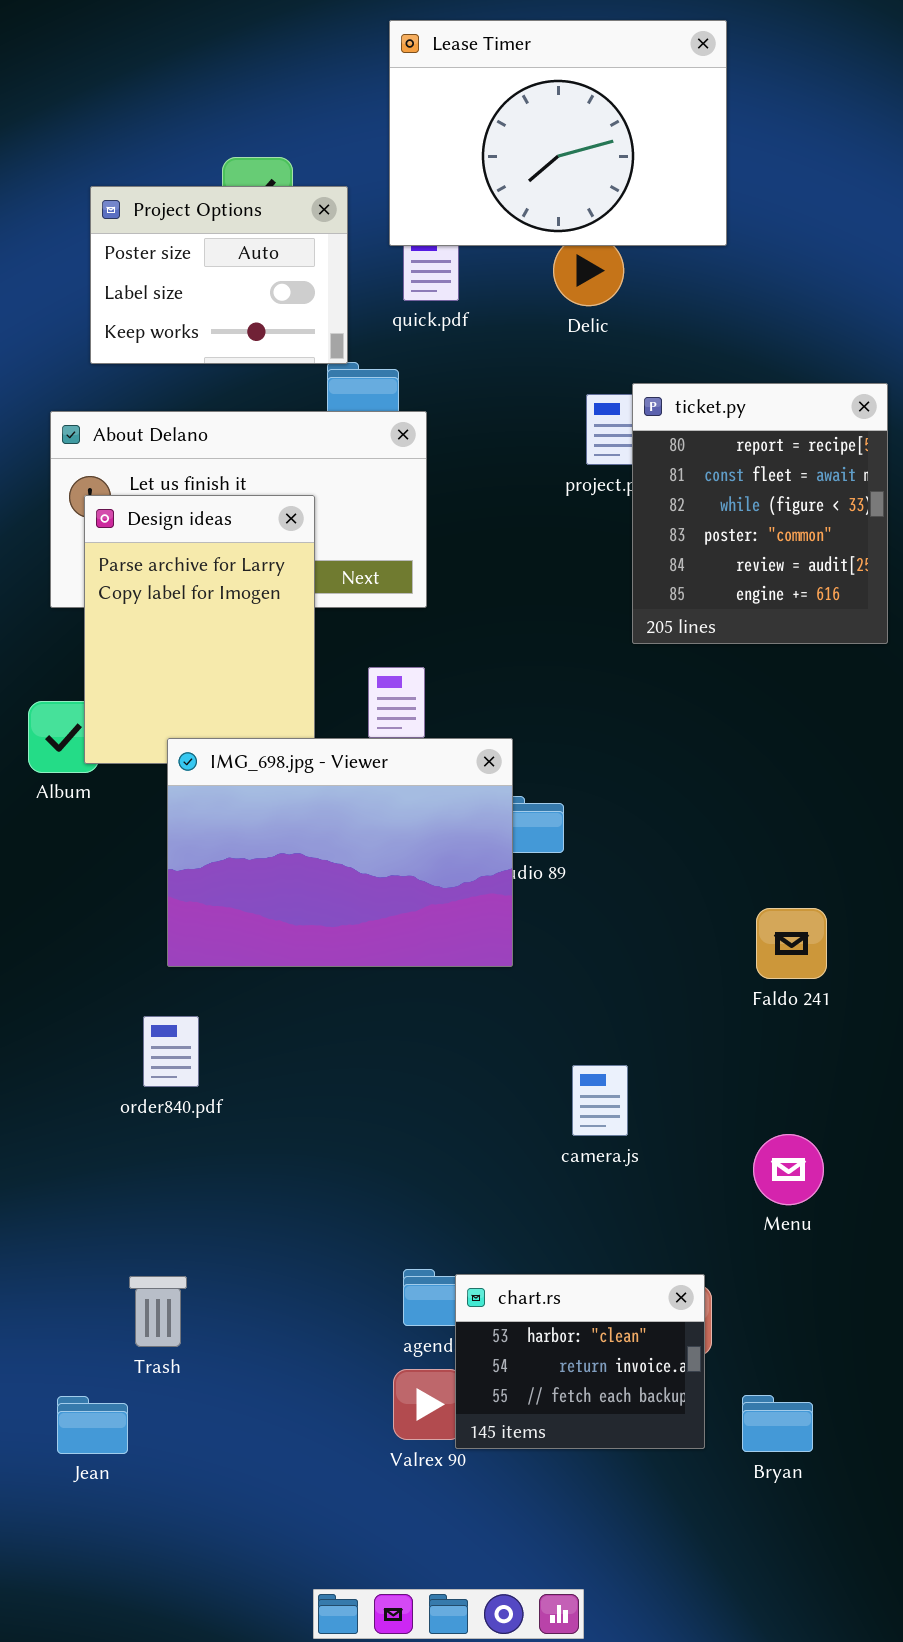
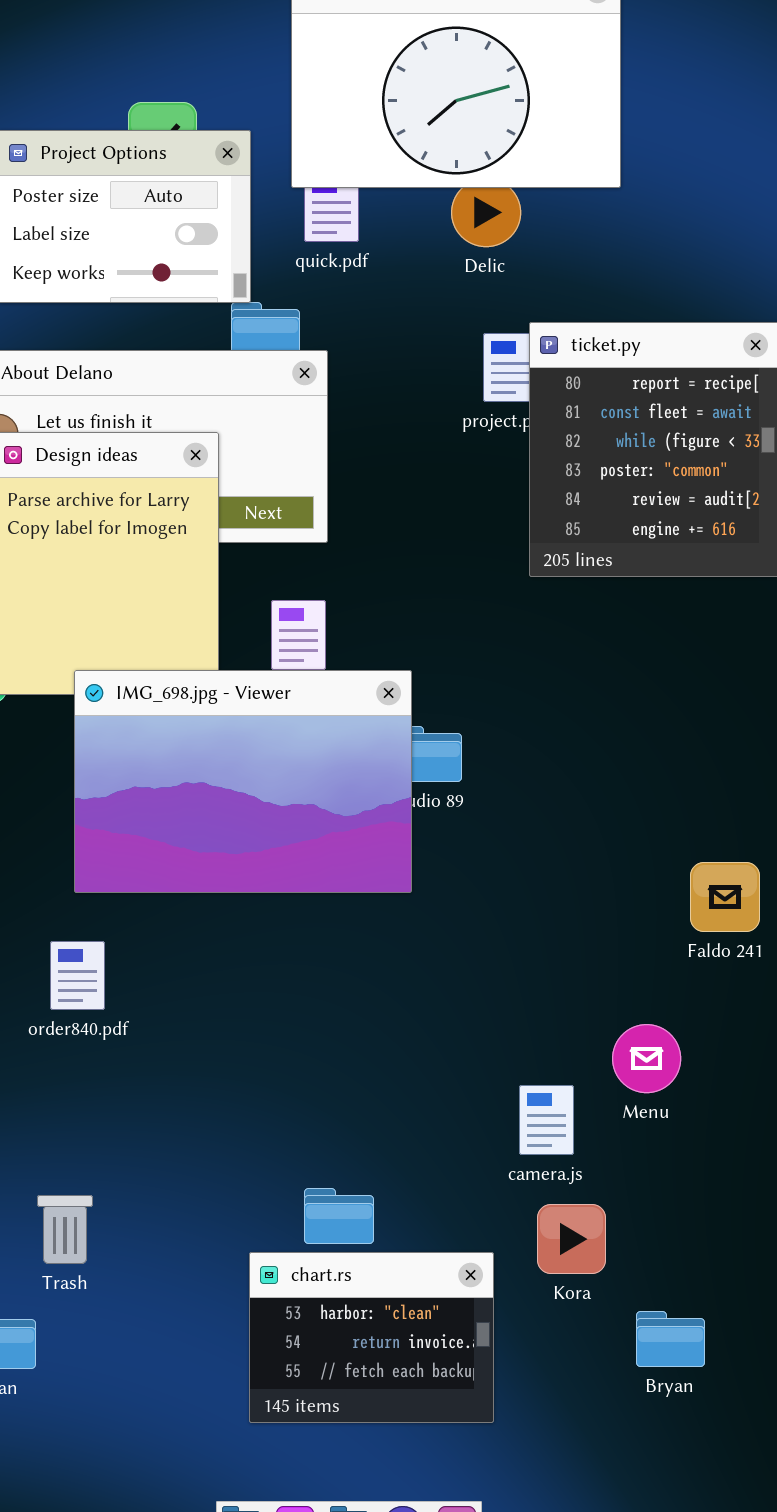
Faldo 241: [756,908,827,979] -> [690,862,760,932], moved
camera.js: [572,1065,628,1136] -> [519,1085,574,1155], moved
Menu: [753,1134,824,1205] -> [612,1024,681,1093], moved
chart.rs: [455,1274,705,1449] -> [249,1252,494,1423], moved

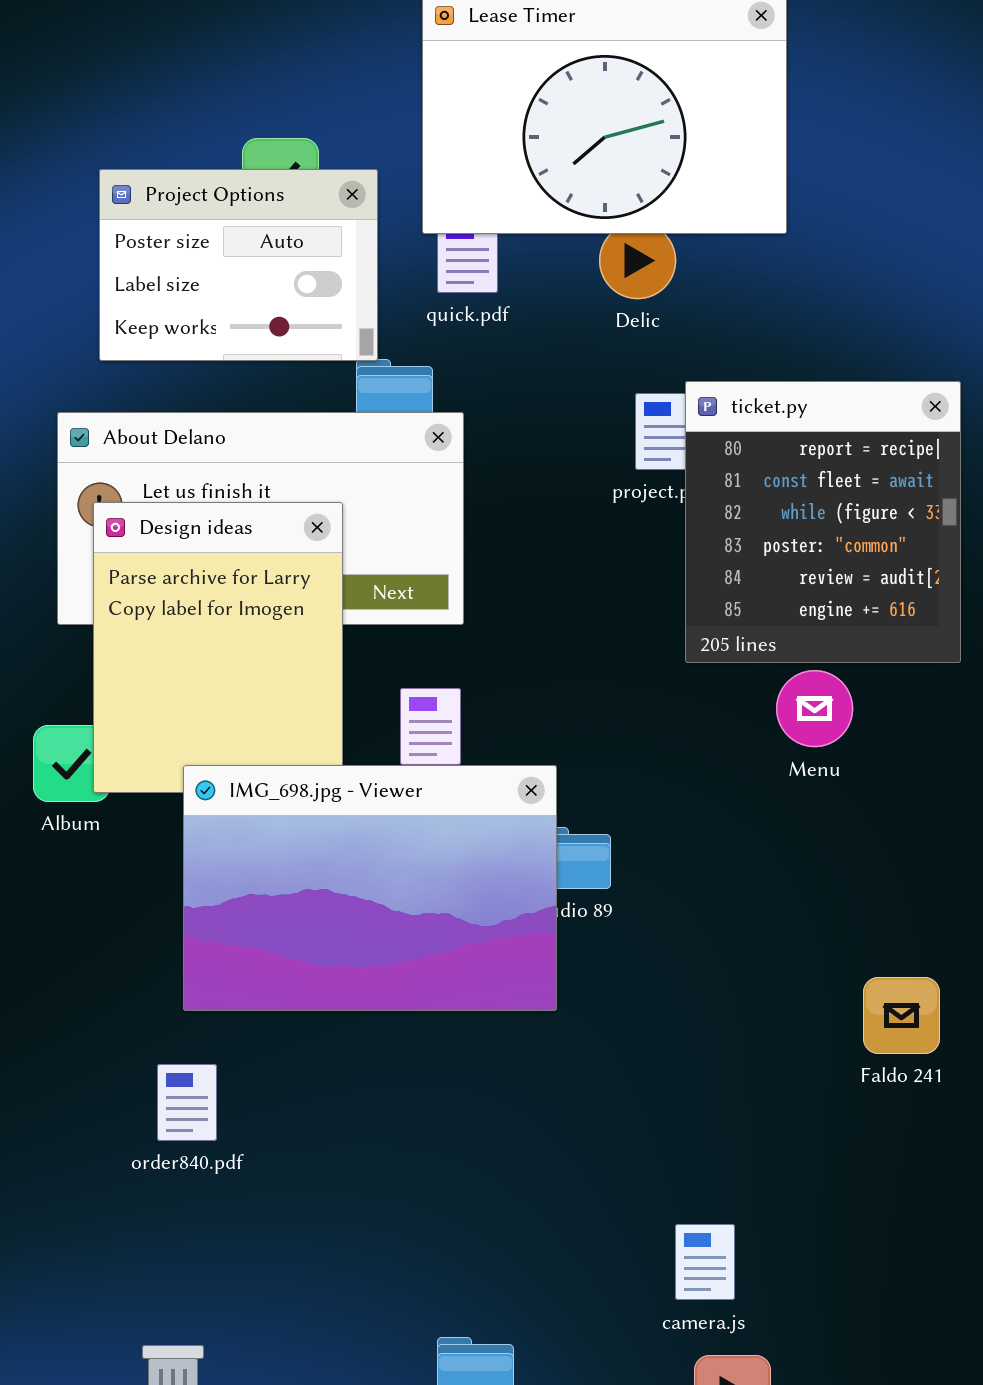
Menu: [612,1024,681,1093] -> [776,670,853,747], moved

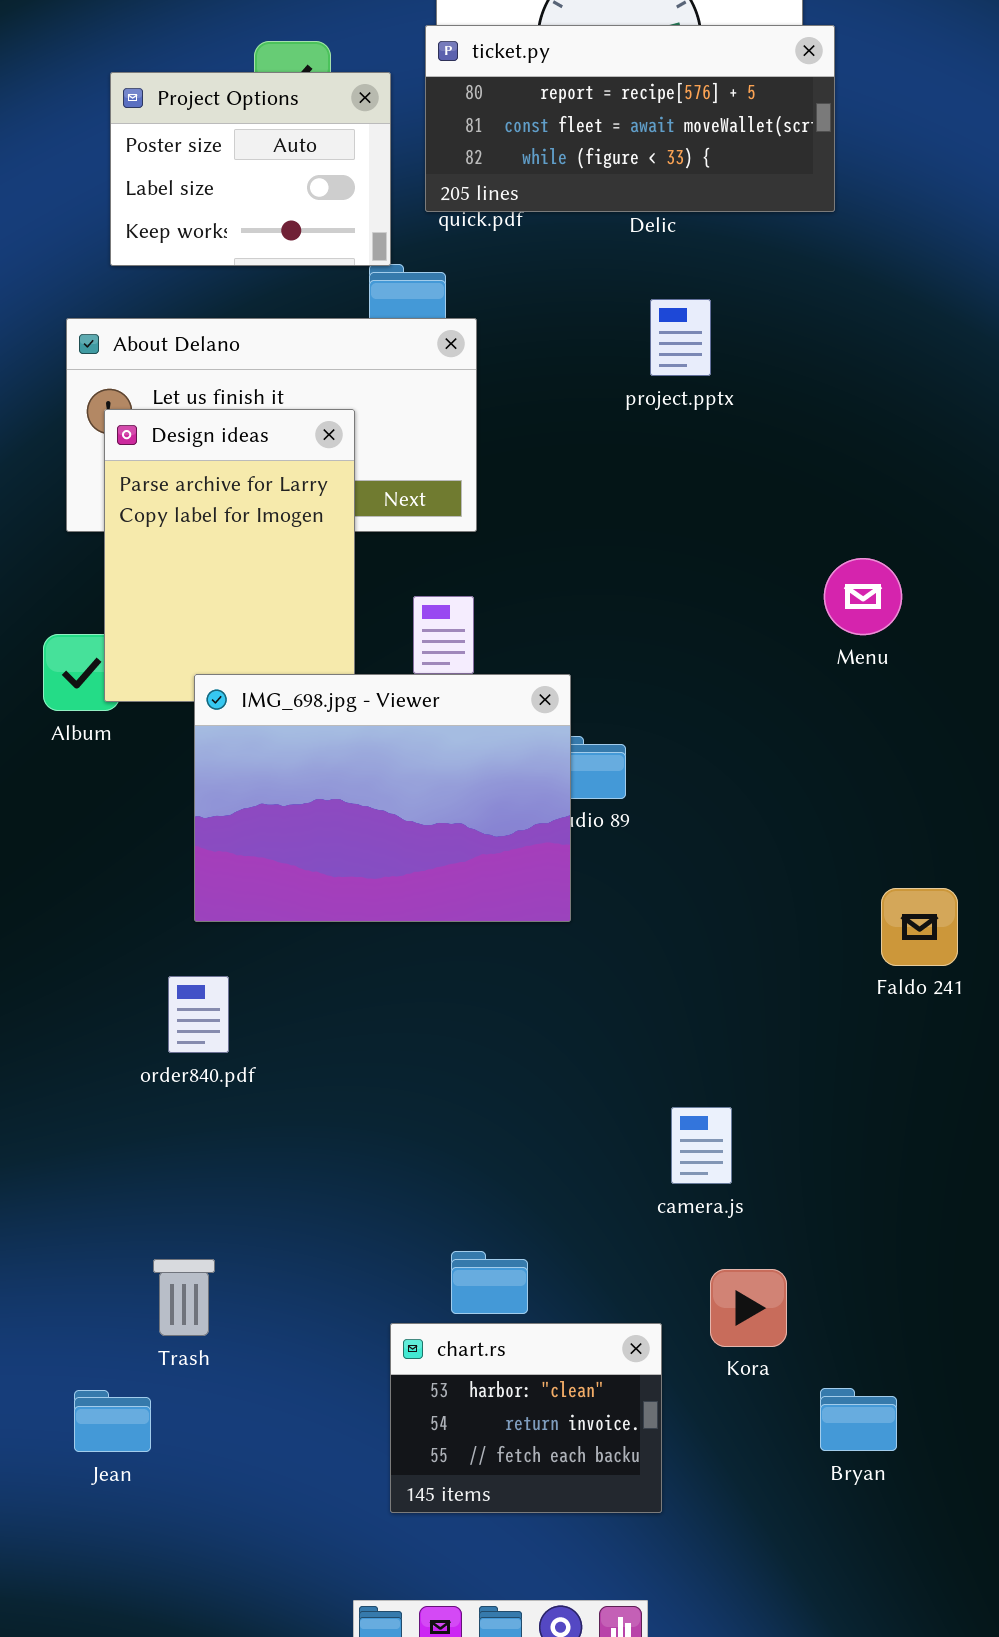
ticket.py: [685,381,961,663] -> [425,25,835,212], moved, resized
Menu: [776,670,853,747] -> [824,558,902,635], moved
camera.js: [675,1224,735,1300] -> [671,1107,732,1184], moved

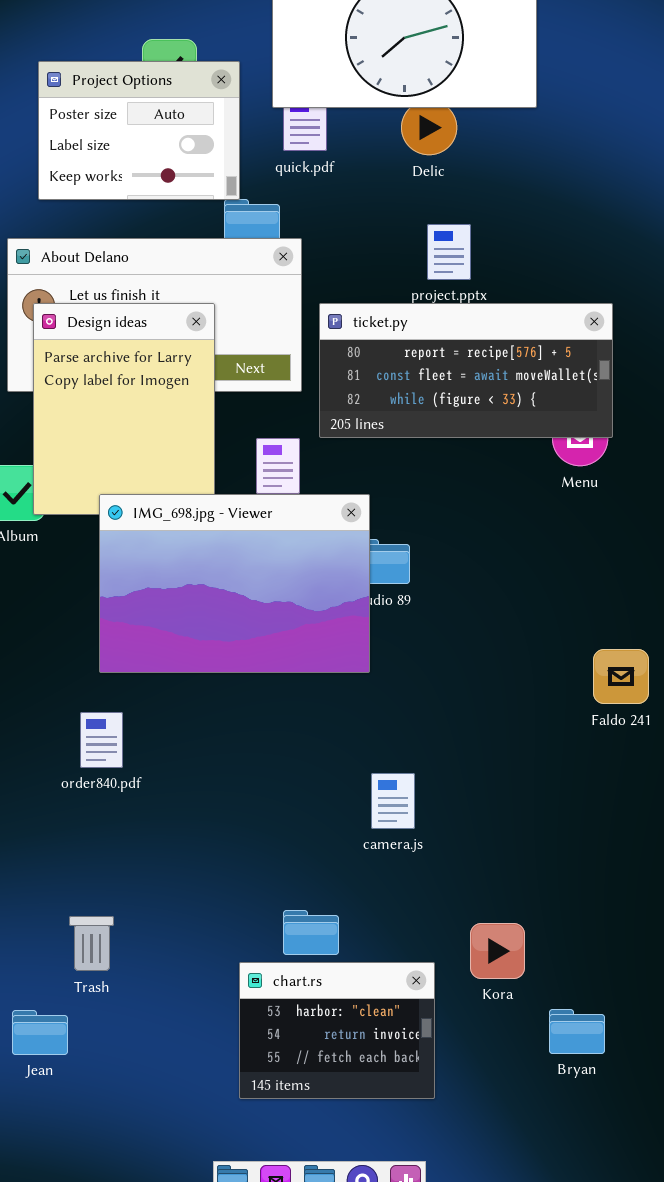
ticket.py: [425,25,835,212] -> [319,303,613,438], moved
camera.js: [671,1107,732,1184] -> [371,773,415,829], moved

